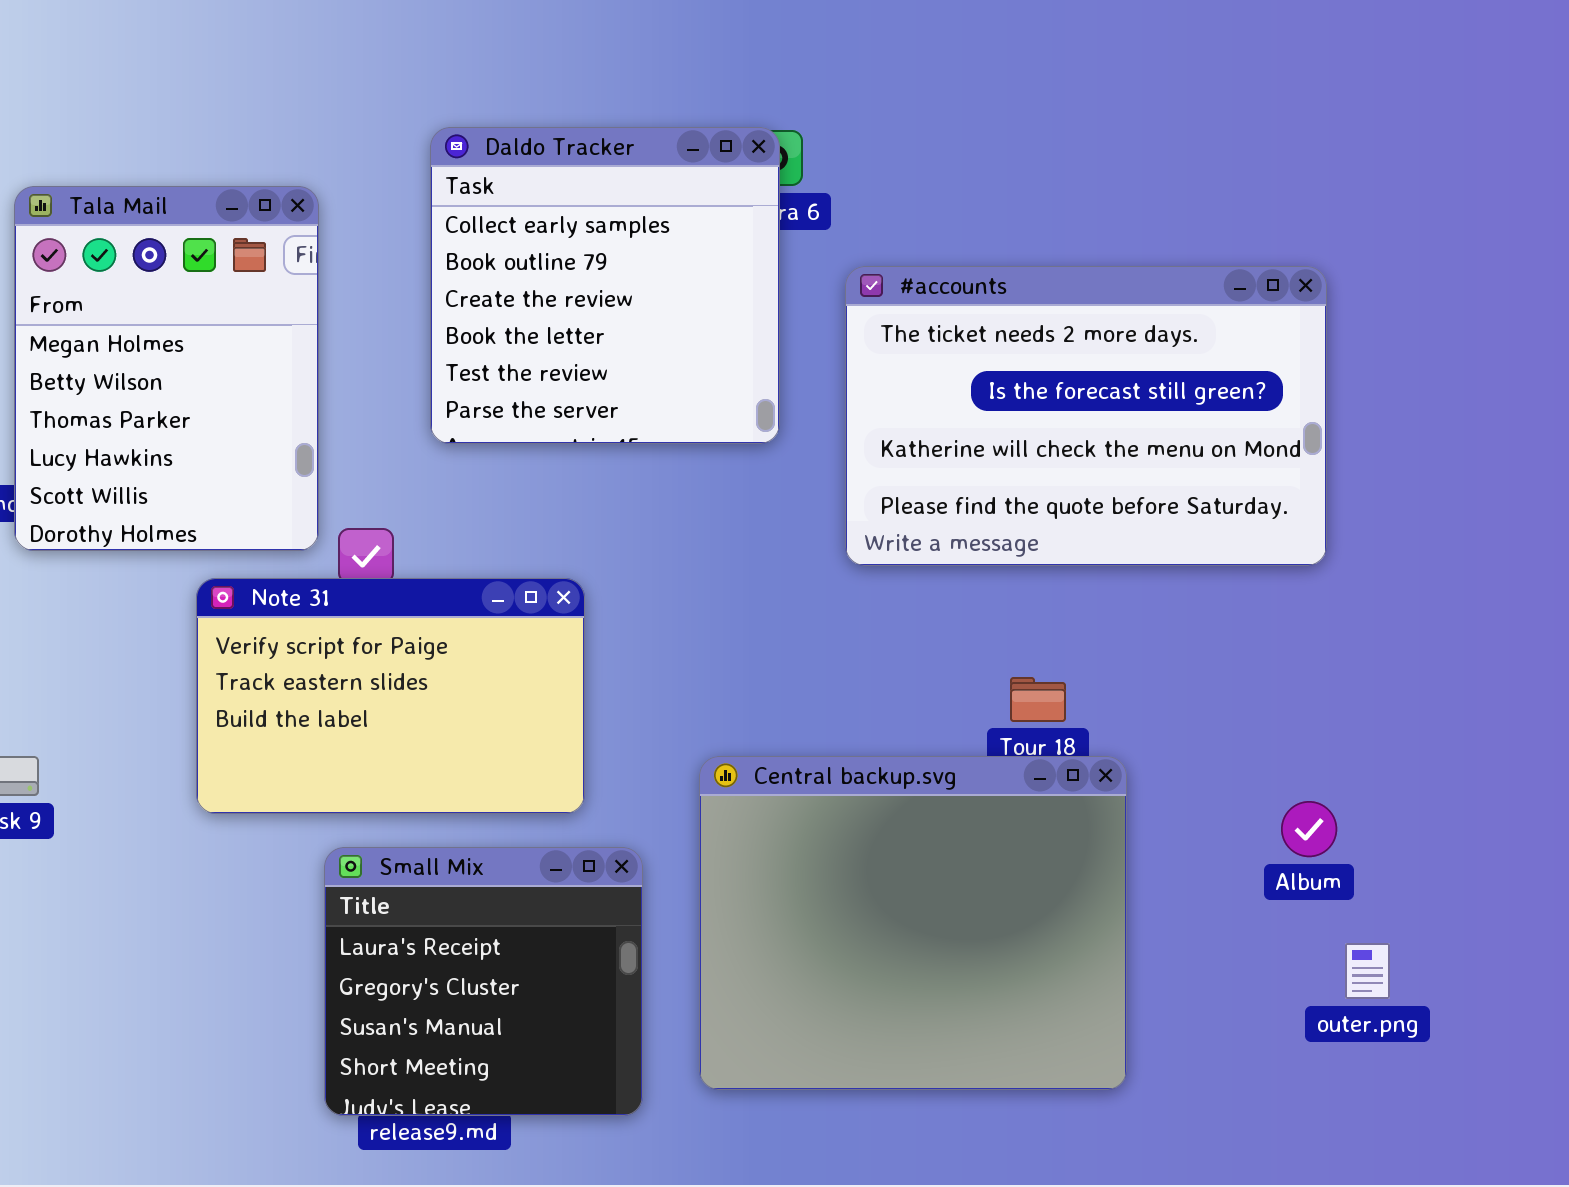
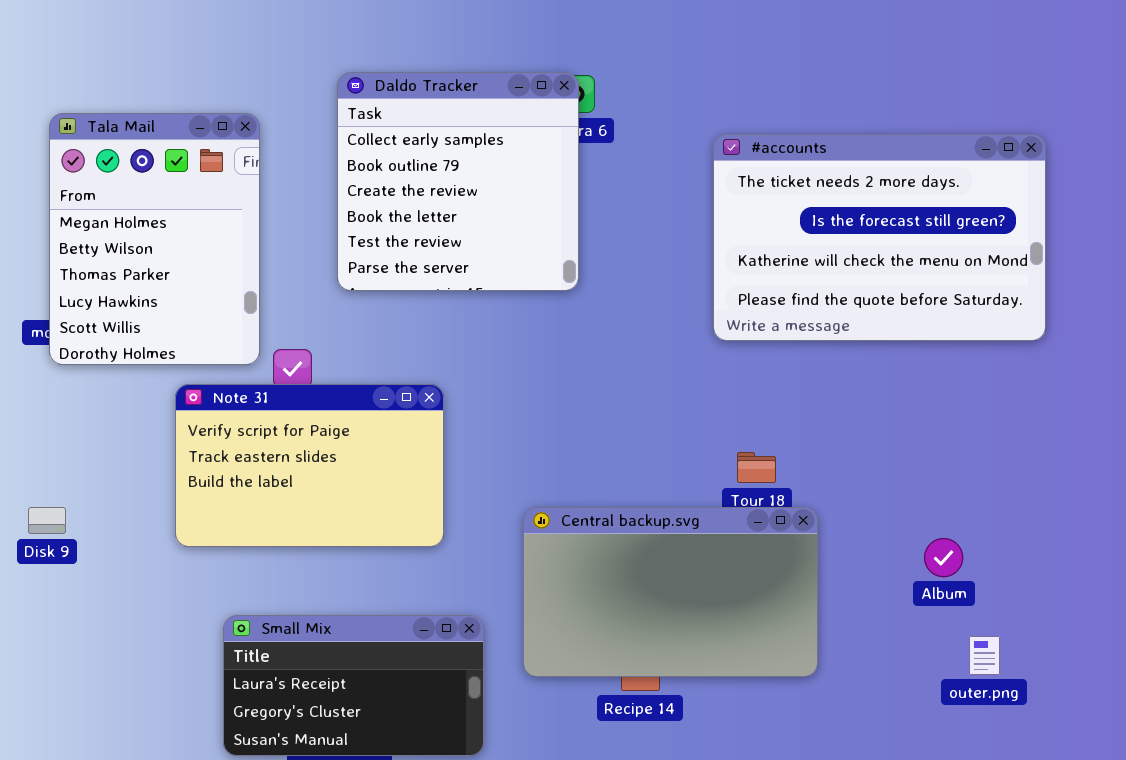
#accounts: [845,266,1327,566] -> [713,134,1046,341], moved
Central backup.svg: [699,756,1127,1090] -> [523,507,818,677], resized
Small Mix: [324,847,643,1116] -> [223,615,484,756], resized

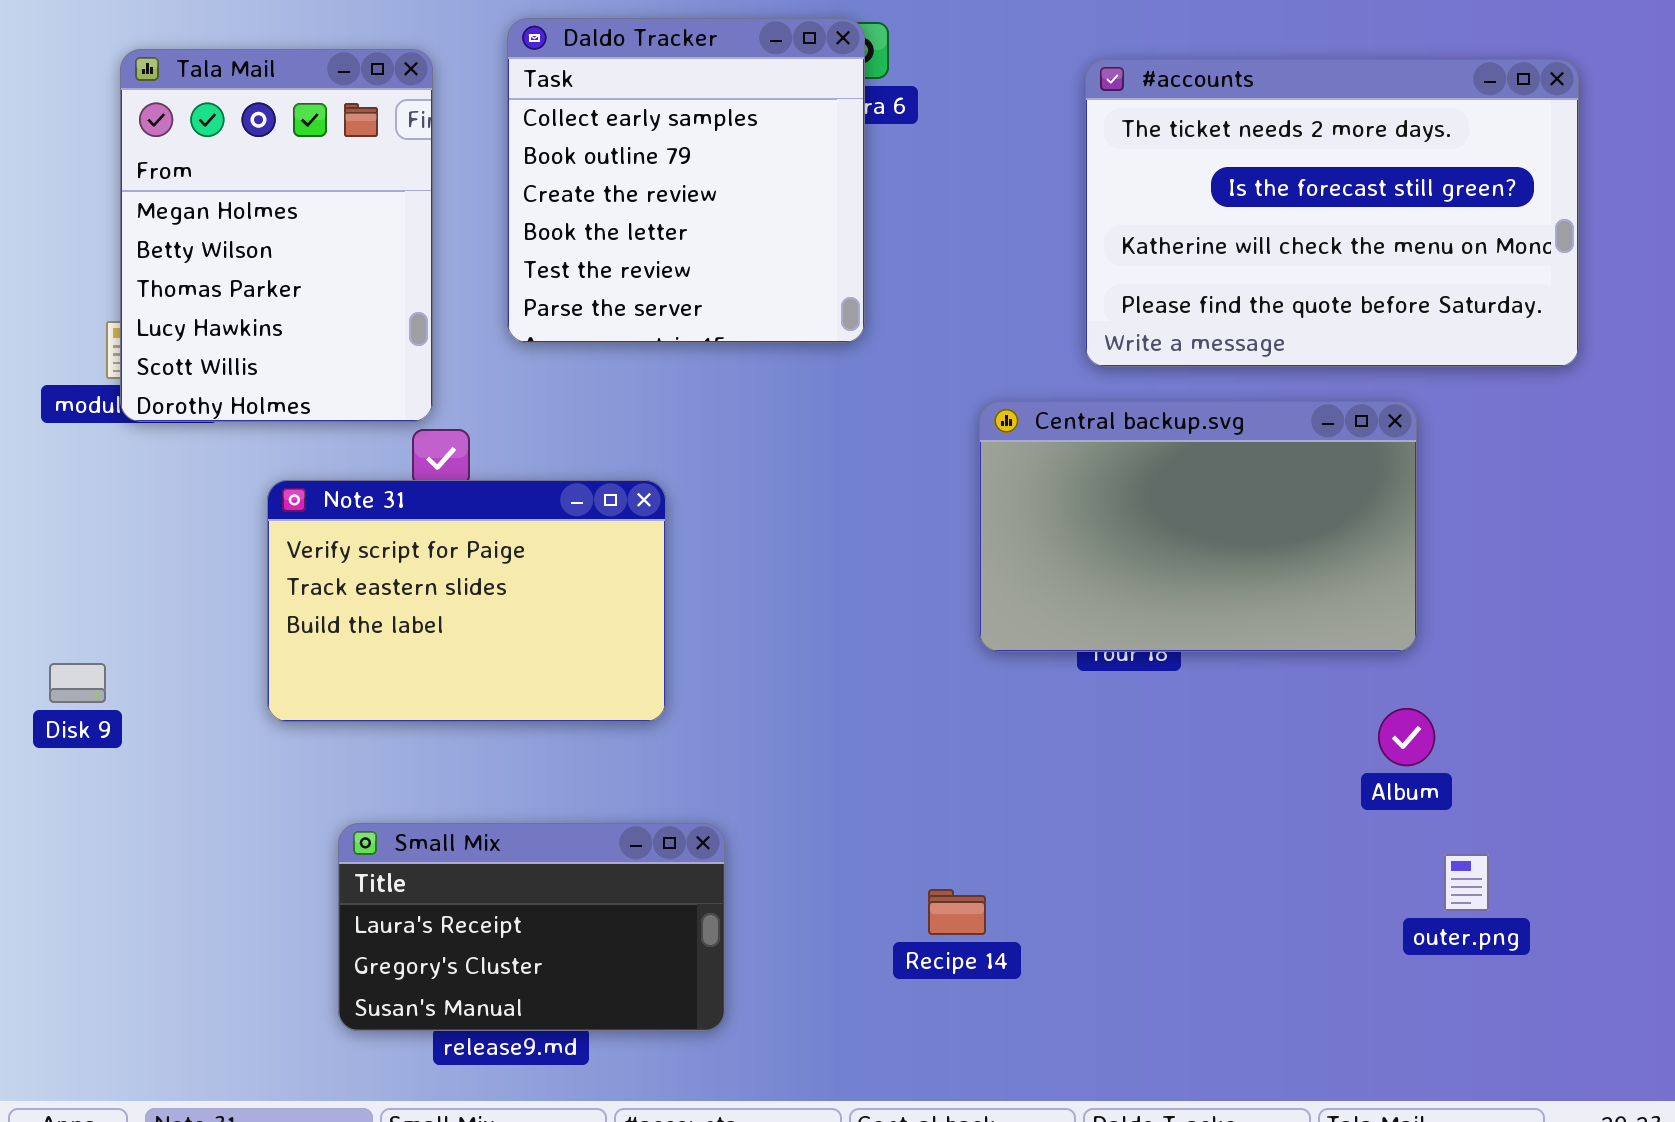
Tala Mail: [49,113,260,365] -> [120,49,433,422], moved
#accounts: [713,134,1046,341] -> [1085,59,1579,367], moved
Central backup.svg: [523,507,818,677] -> [979,401,1417,652], moved

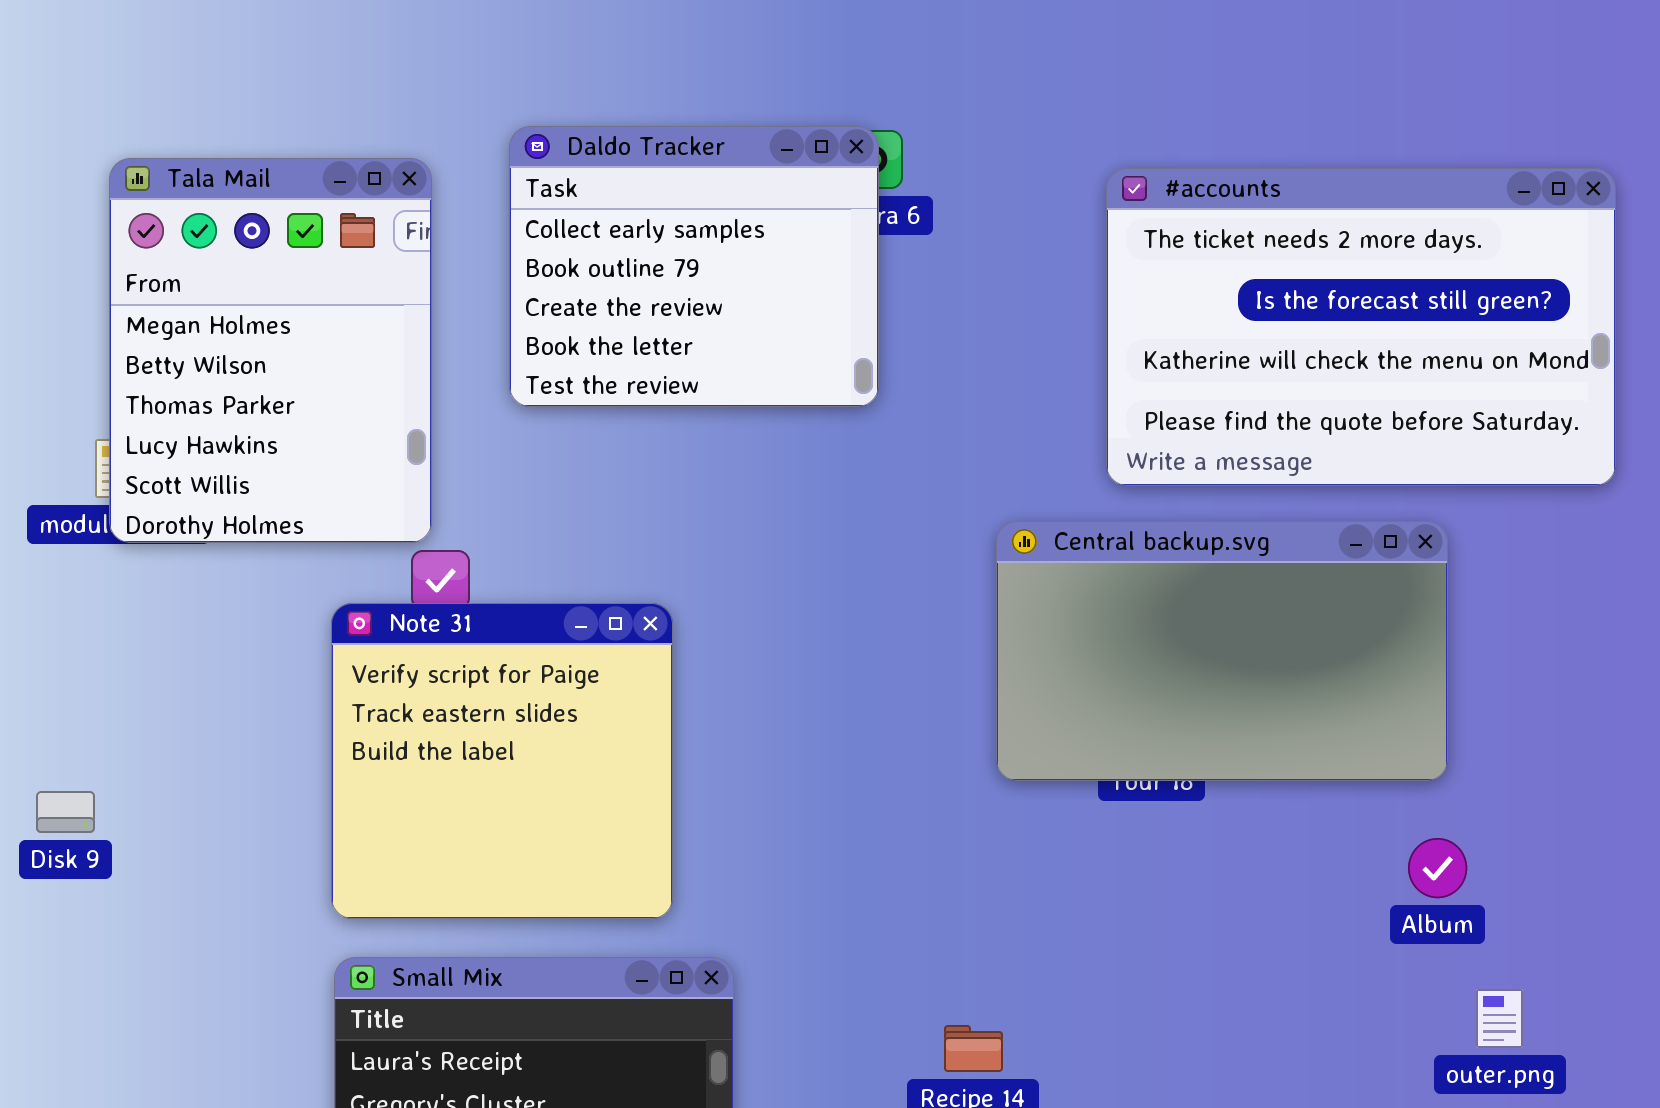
Daldo Tracker: [507,18,865,343] -> [509,126,879,407], resized
Note 31: [267,480,666,722] -> [331,603,673,919], resized

